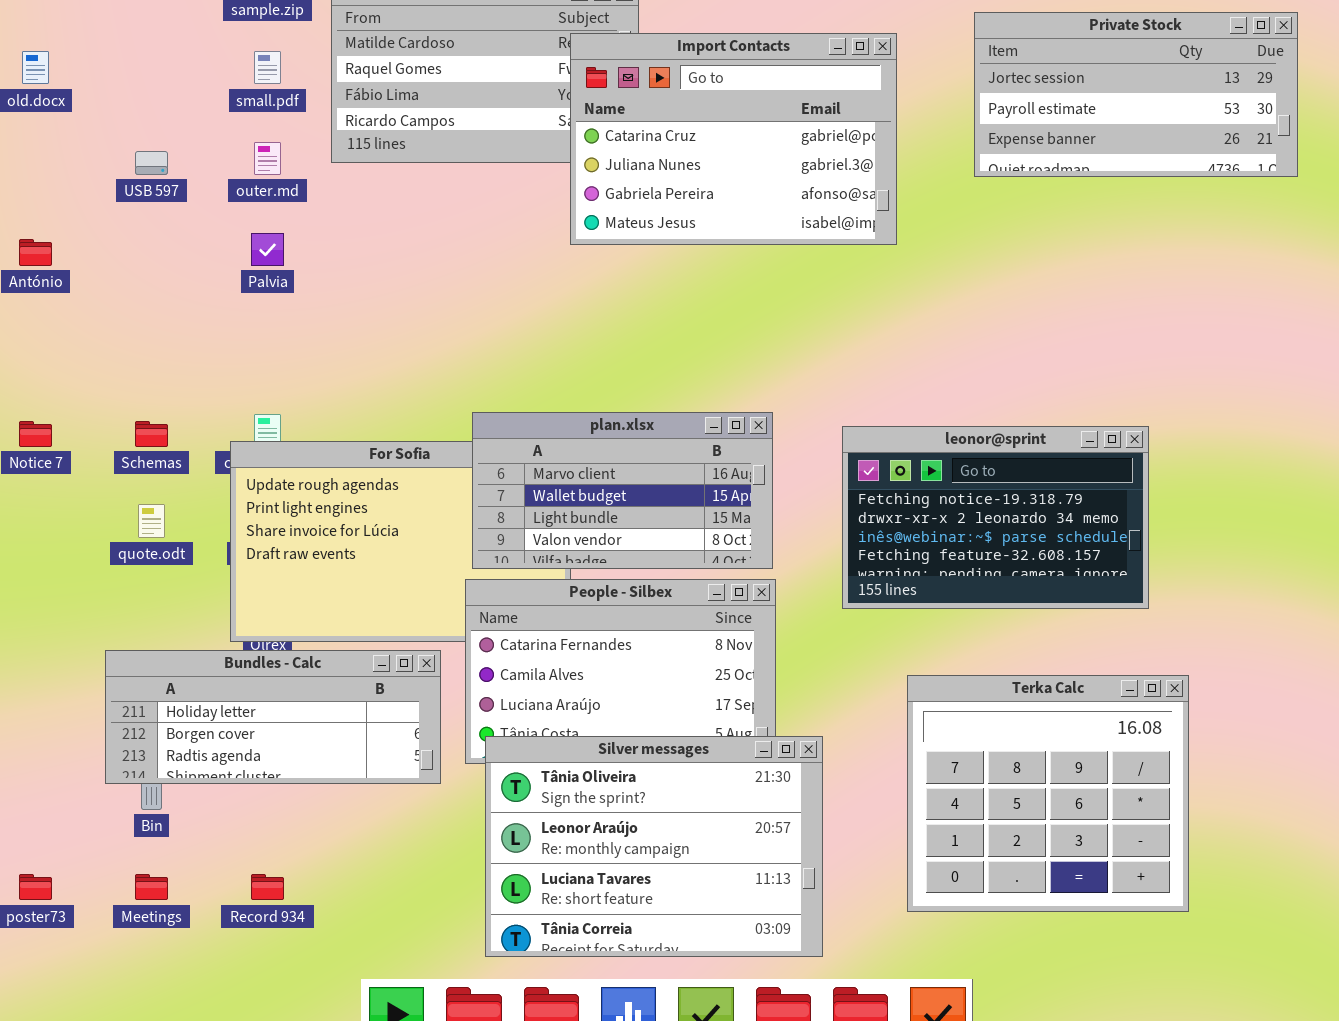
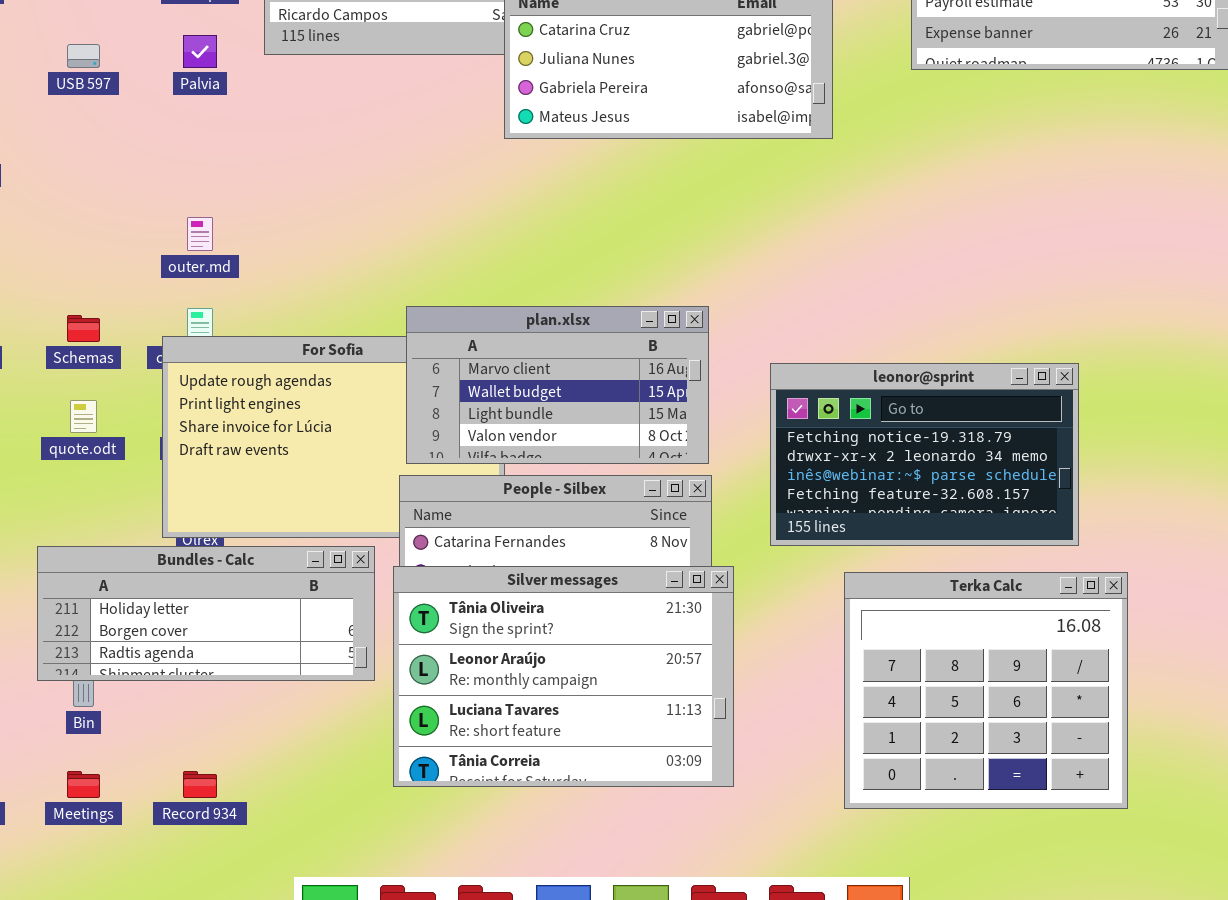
outer.md: [254,142,281,175] -> [187,217,213,251], moved
Palvia: [251,233,284,266] -> [183,35,217,68], moved
leonor@sprint: [842,426,1149,609] -> [770,363,1079,546], moved
Silver messages: [485,736,823,957] -> [393,566,734,787], moved

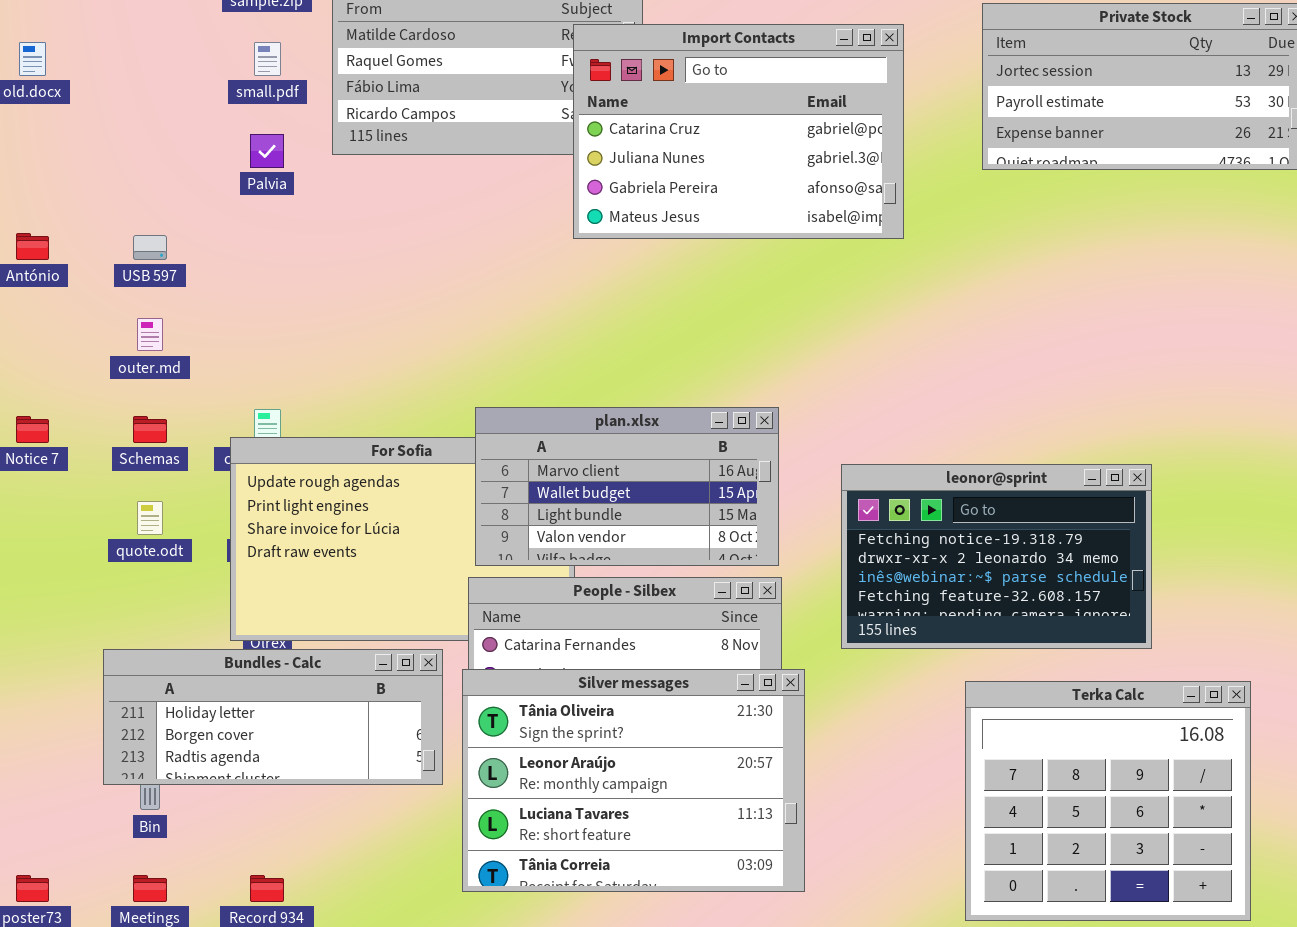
USB 597: [67,44,100,68] -> [133,235,167,260], moved
outer.md: [187,217,213,251] -> [137,318,163,351], moved
Terka Calc: [844,572,1128,809] -> [965,681,1251,921], moved

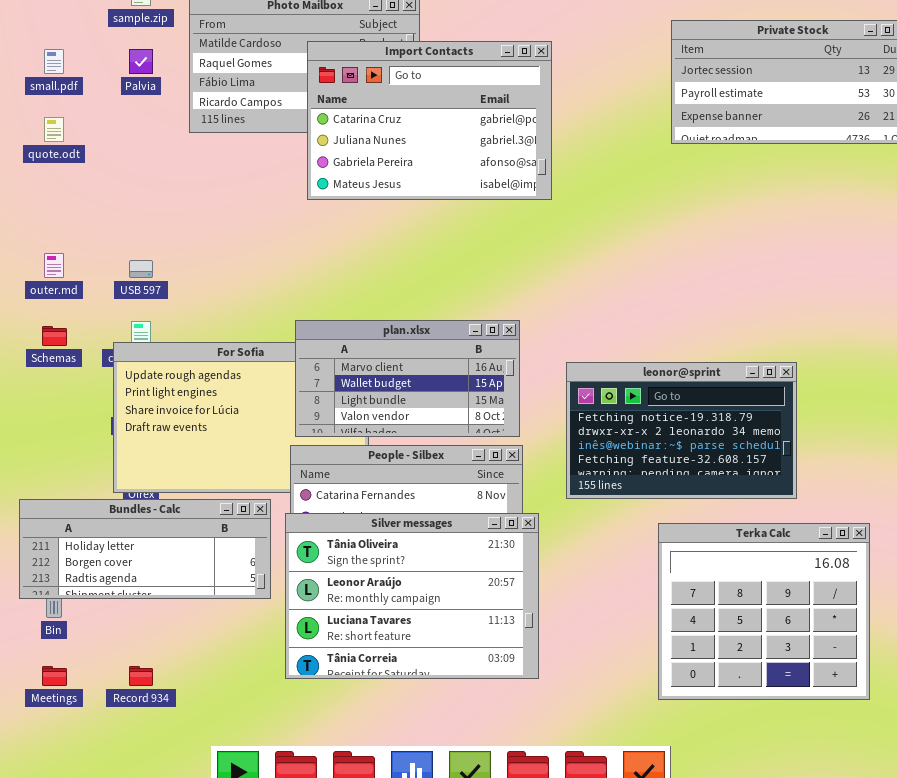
Import Contacts: [573,24,904,239] -> [307,41,552,200], moved
small.pdf: [254,42,281,76] -> [44,49,64,74], moved
Palvia: [250,134,284,168] -> [129,49,153,74], moved
USB 597: [133,235,167,260] -> [129,260,153,278], moved
quote.odt: [137,501,163,535] -> [44,117,64,142], moved

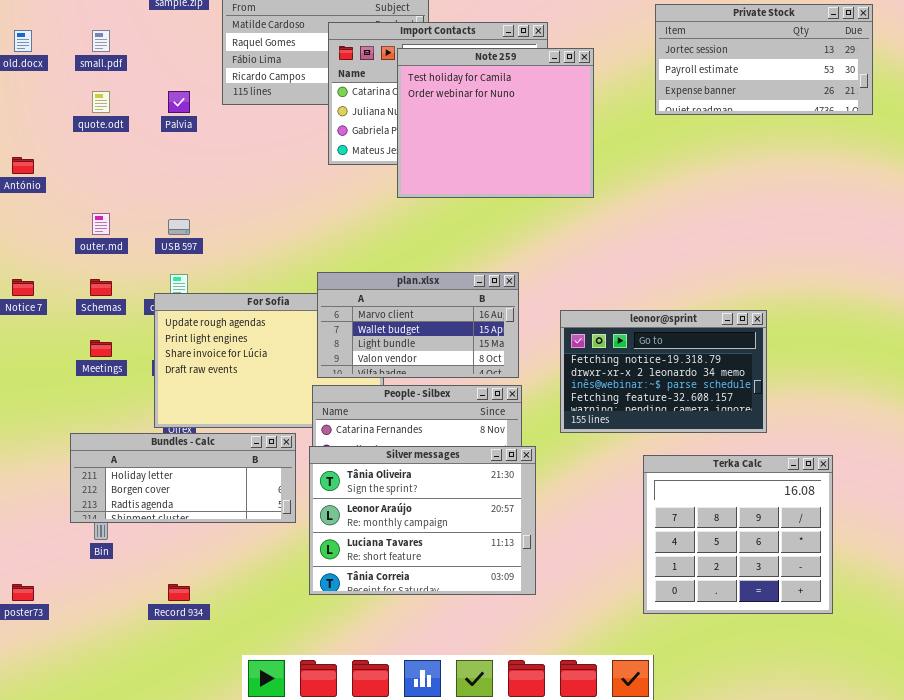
Palvia: [129,49,153,74] -> [168,91,190,113], moved
Note 259: none -> [397,48,594,198], opened
Meetings: [42,666,67,686] -> [90,340,112,357], moved

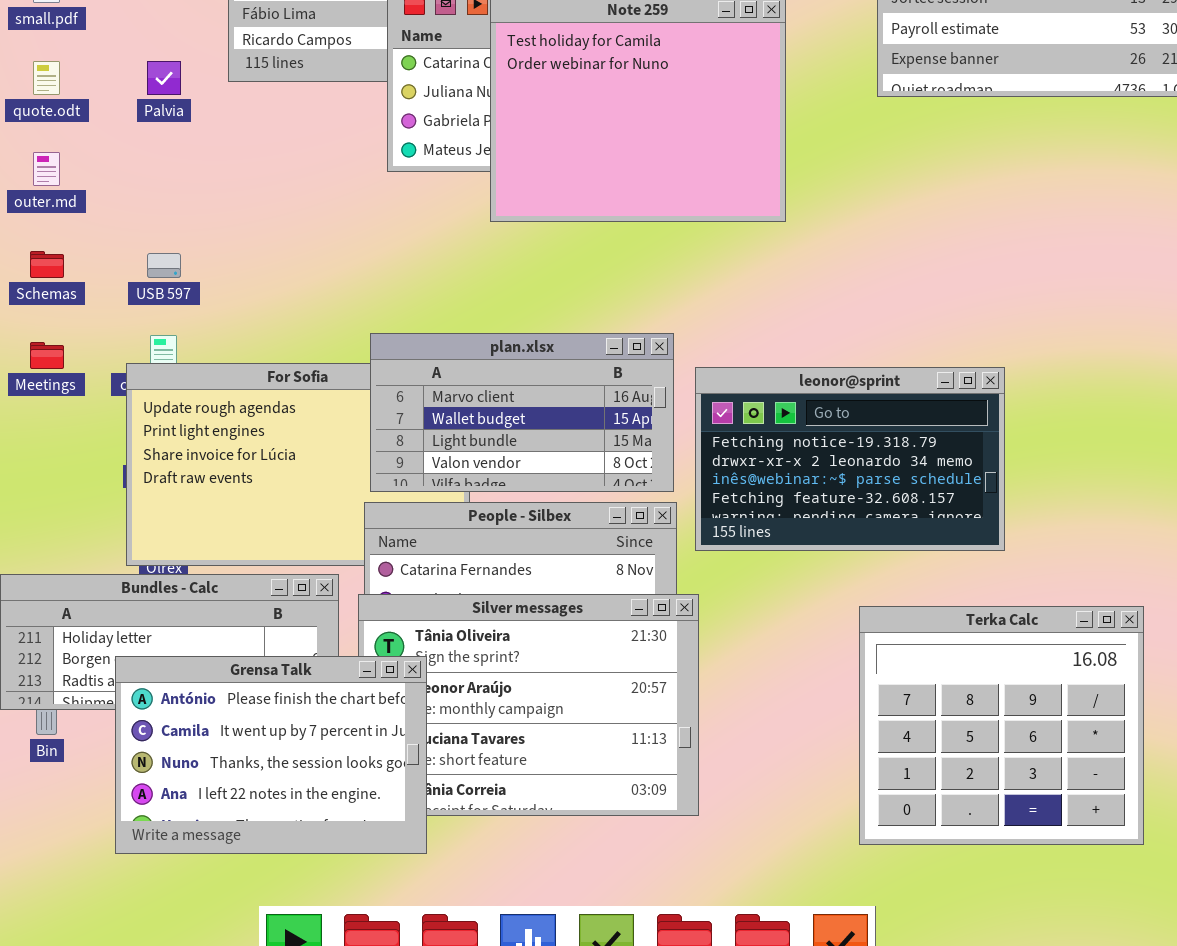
outer.md: [92,213,110,235] -> [33,152,60,186], moved
Schemas: [90,279,112,296] -> [30,251,64,278], moved
leonor@sprint: [560,310,767,433] -> [695,367,1005,551], moved
Meetings: [90,340,112,357] -> [30,342,64,369], moved
Grensa Talk: none -> [115,656,427,854], opened

